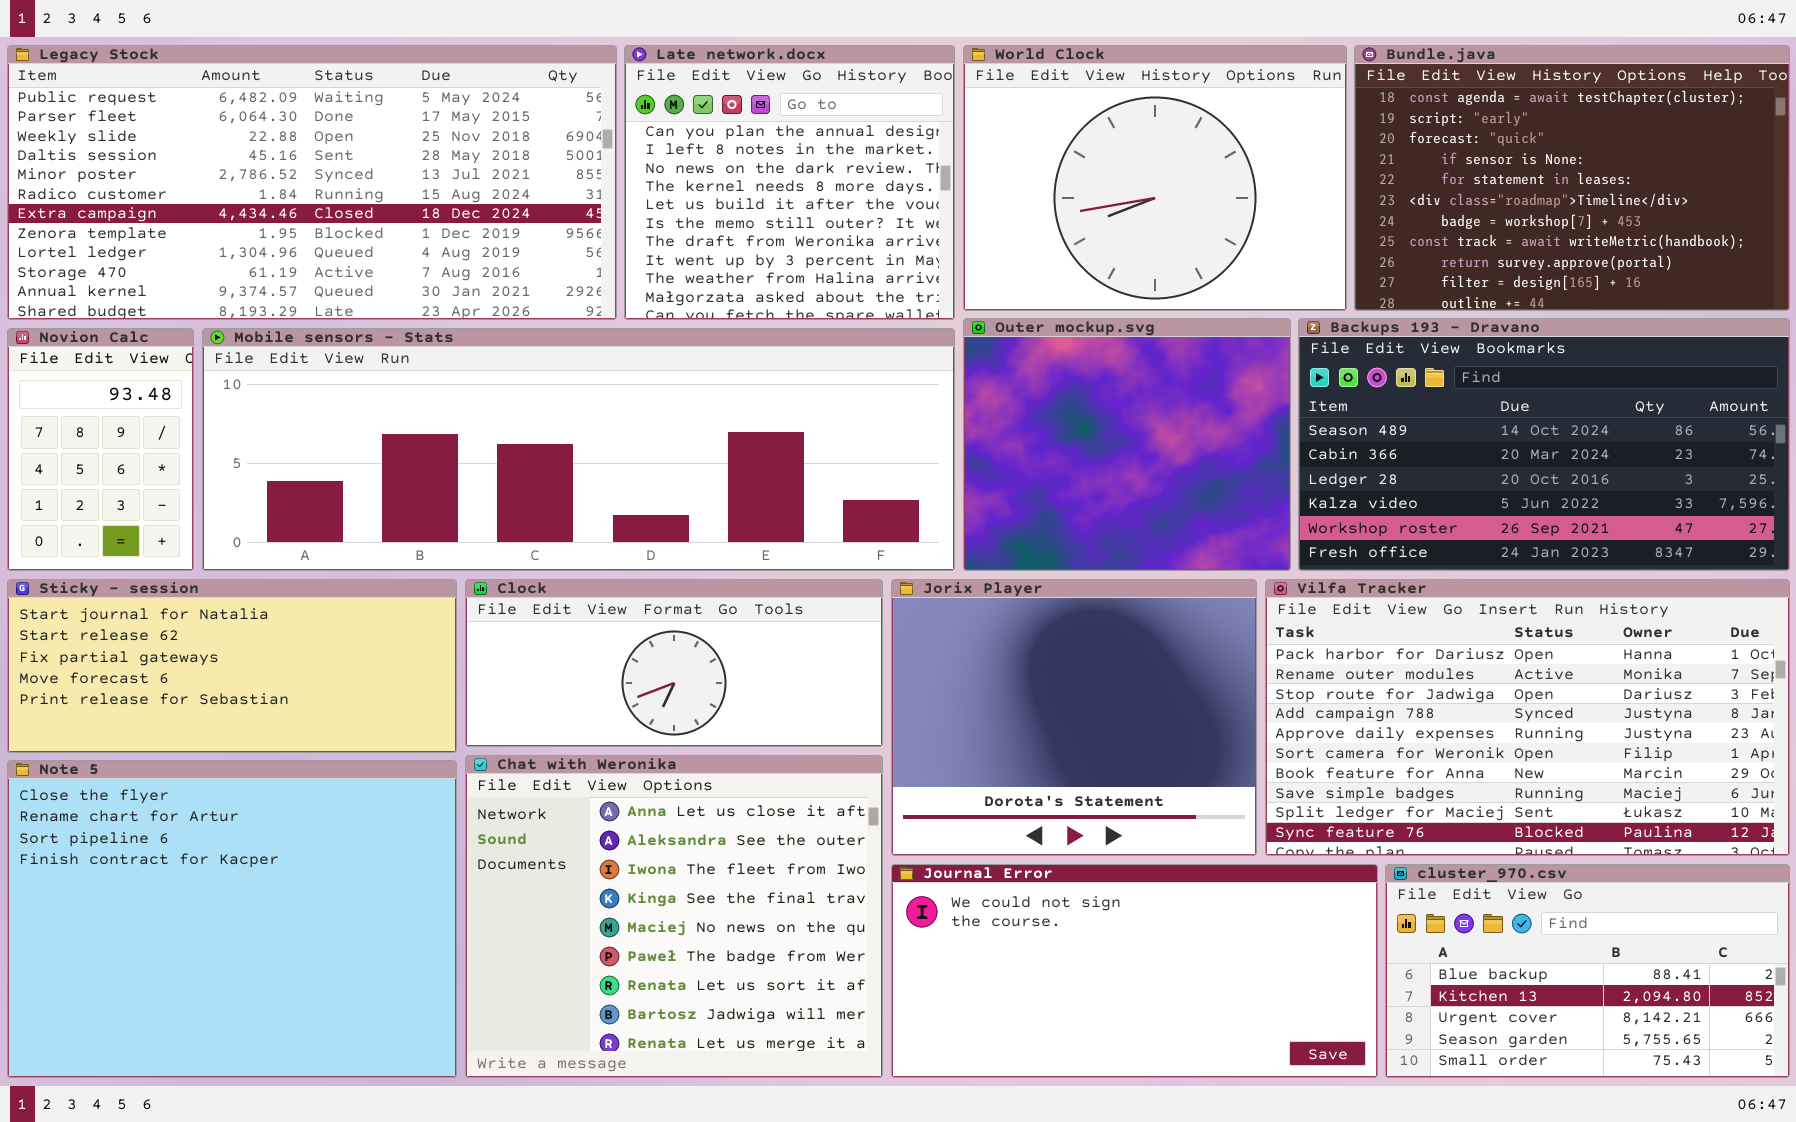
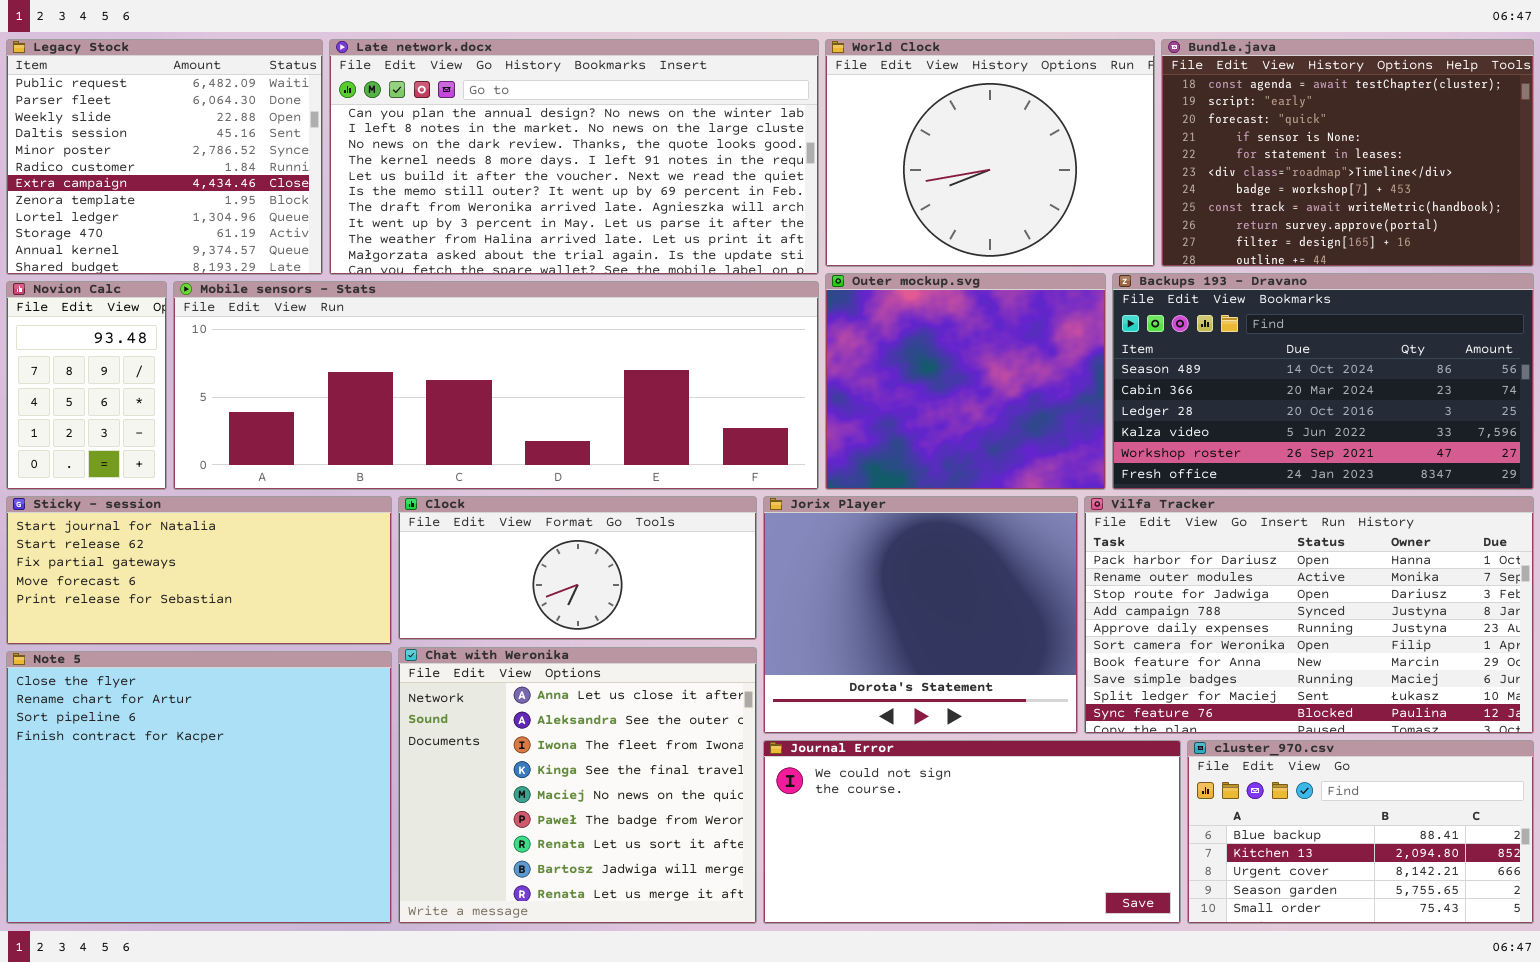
Legacy Stock: [7,45,617,320] -> [6,39,323,275], resized
Late network.docx: [624,45,955,320] -> [329,39,819,275], resized

